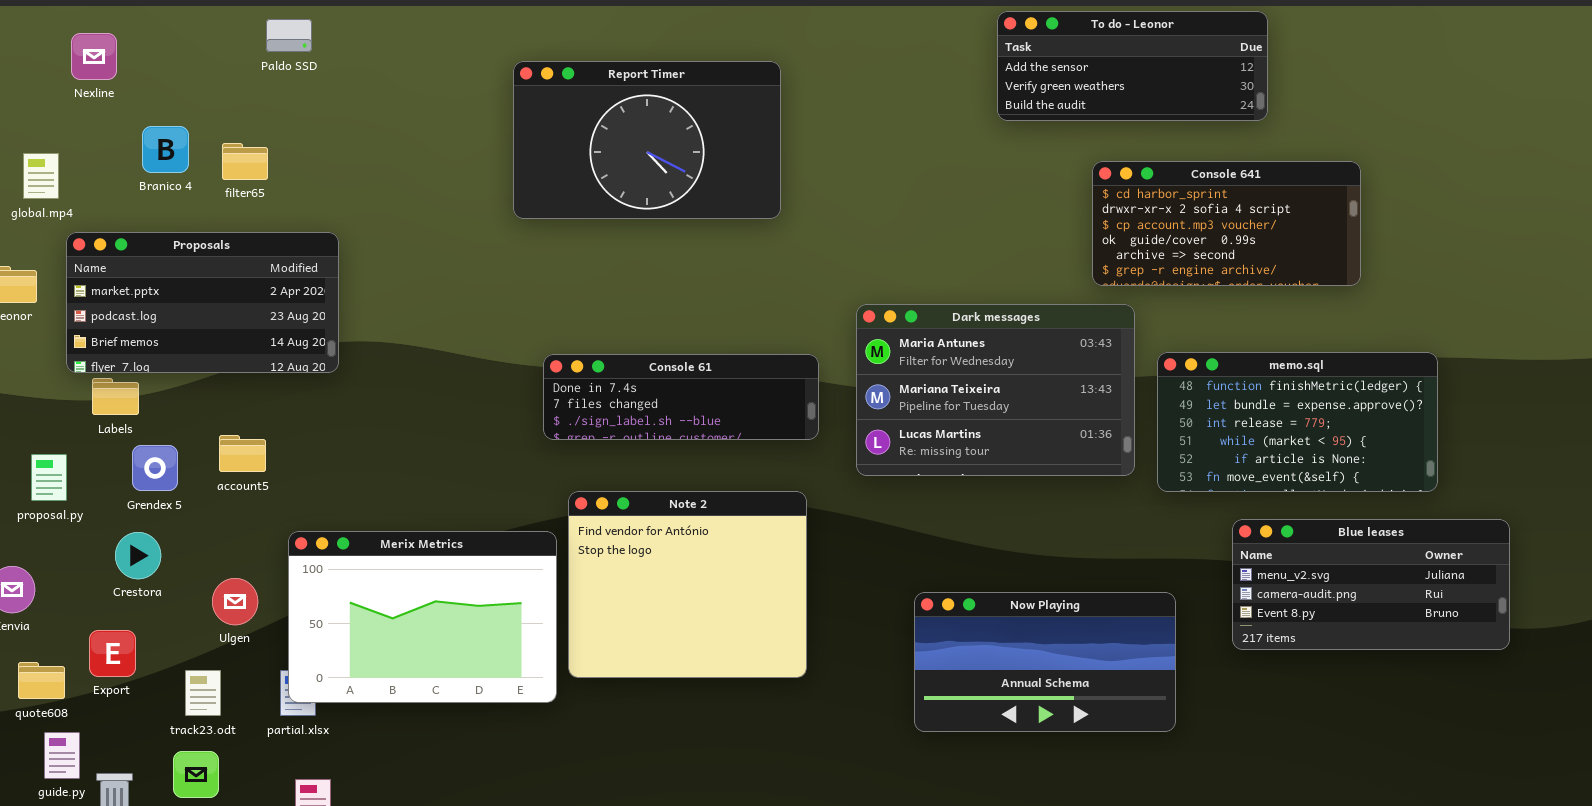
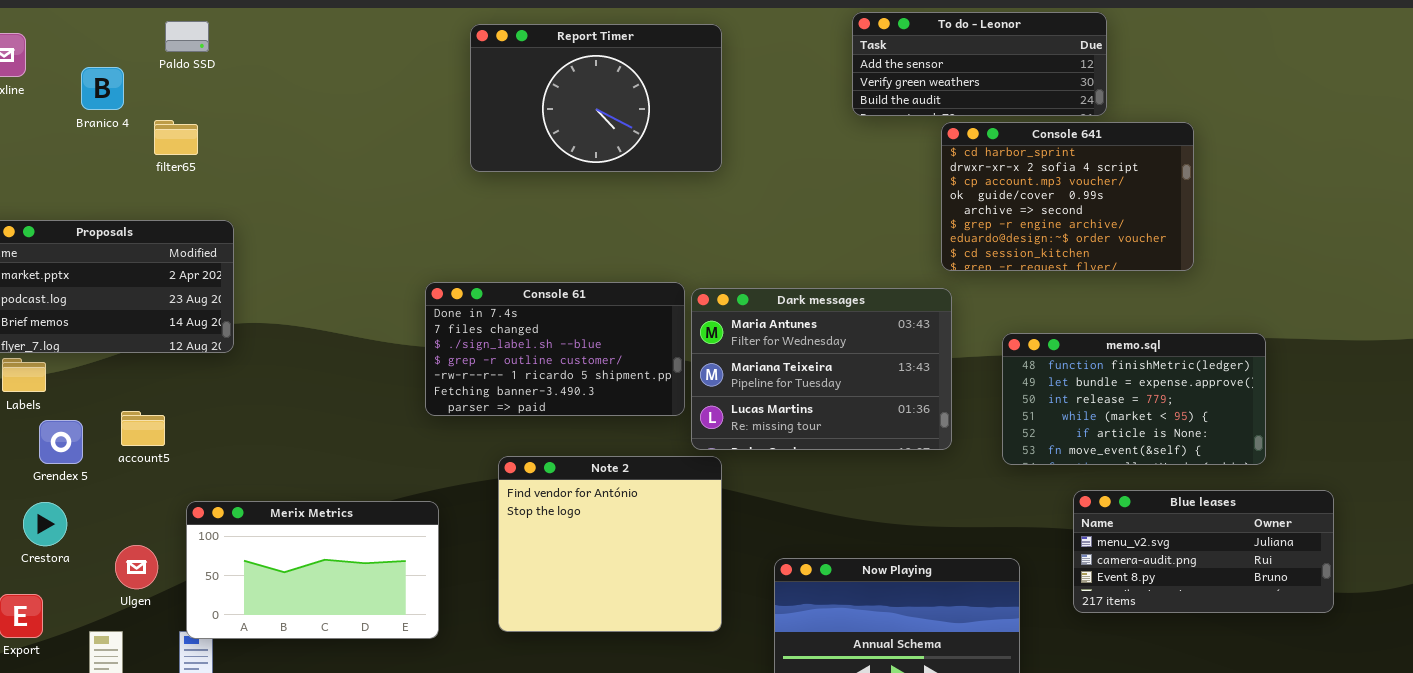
Report Timer: [513,61,781,219] -> [470,24,722,172], moved
Branico 4: [142,126,189,173] -> [81,67,124,110], moved
filter65: [222,143,268,180] -> [154,120,198,155], moved
Console 641: [1092,161,1361,286] -> [941,122,1194,271], resized
Dark messages: [856,304,1135,476] -> [691,288,952,450], moved
Console 61: [543,354,819,440] -> [425,282,685,416], resized
Note 2: [568,491,807,678] -> [498,456,722,632], moved
Merix Metrics: [288,531,557,703] -> [186,501,439,639], resized

